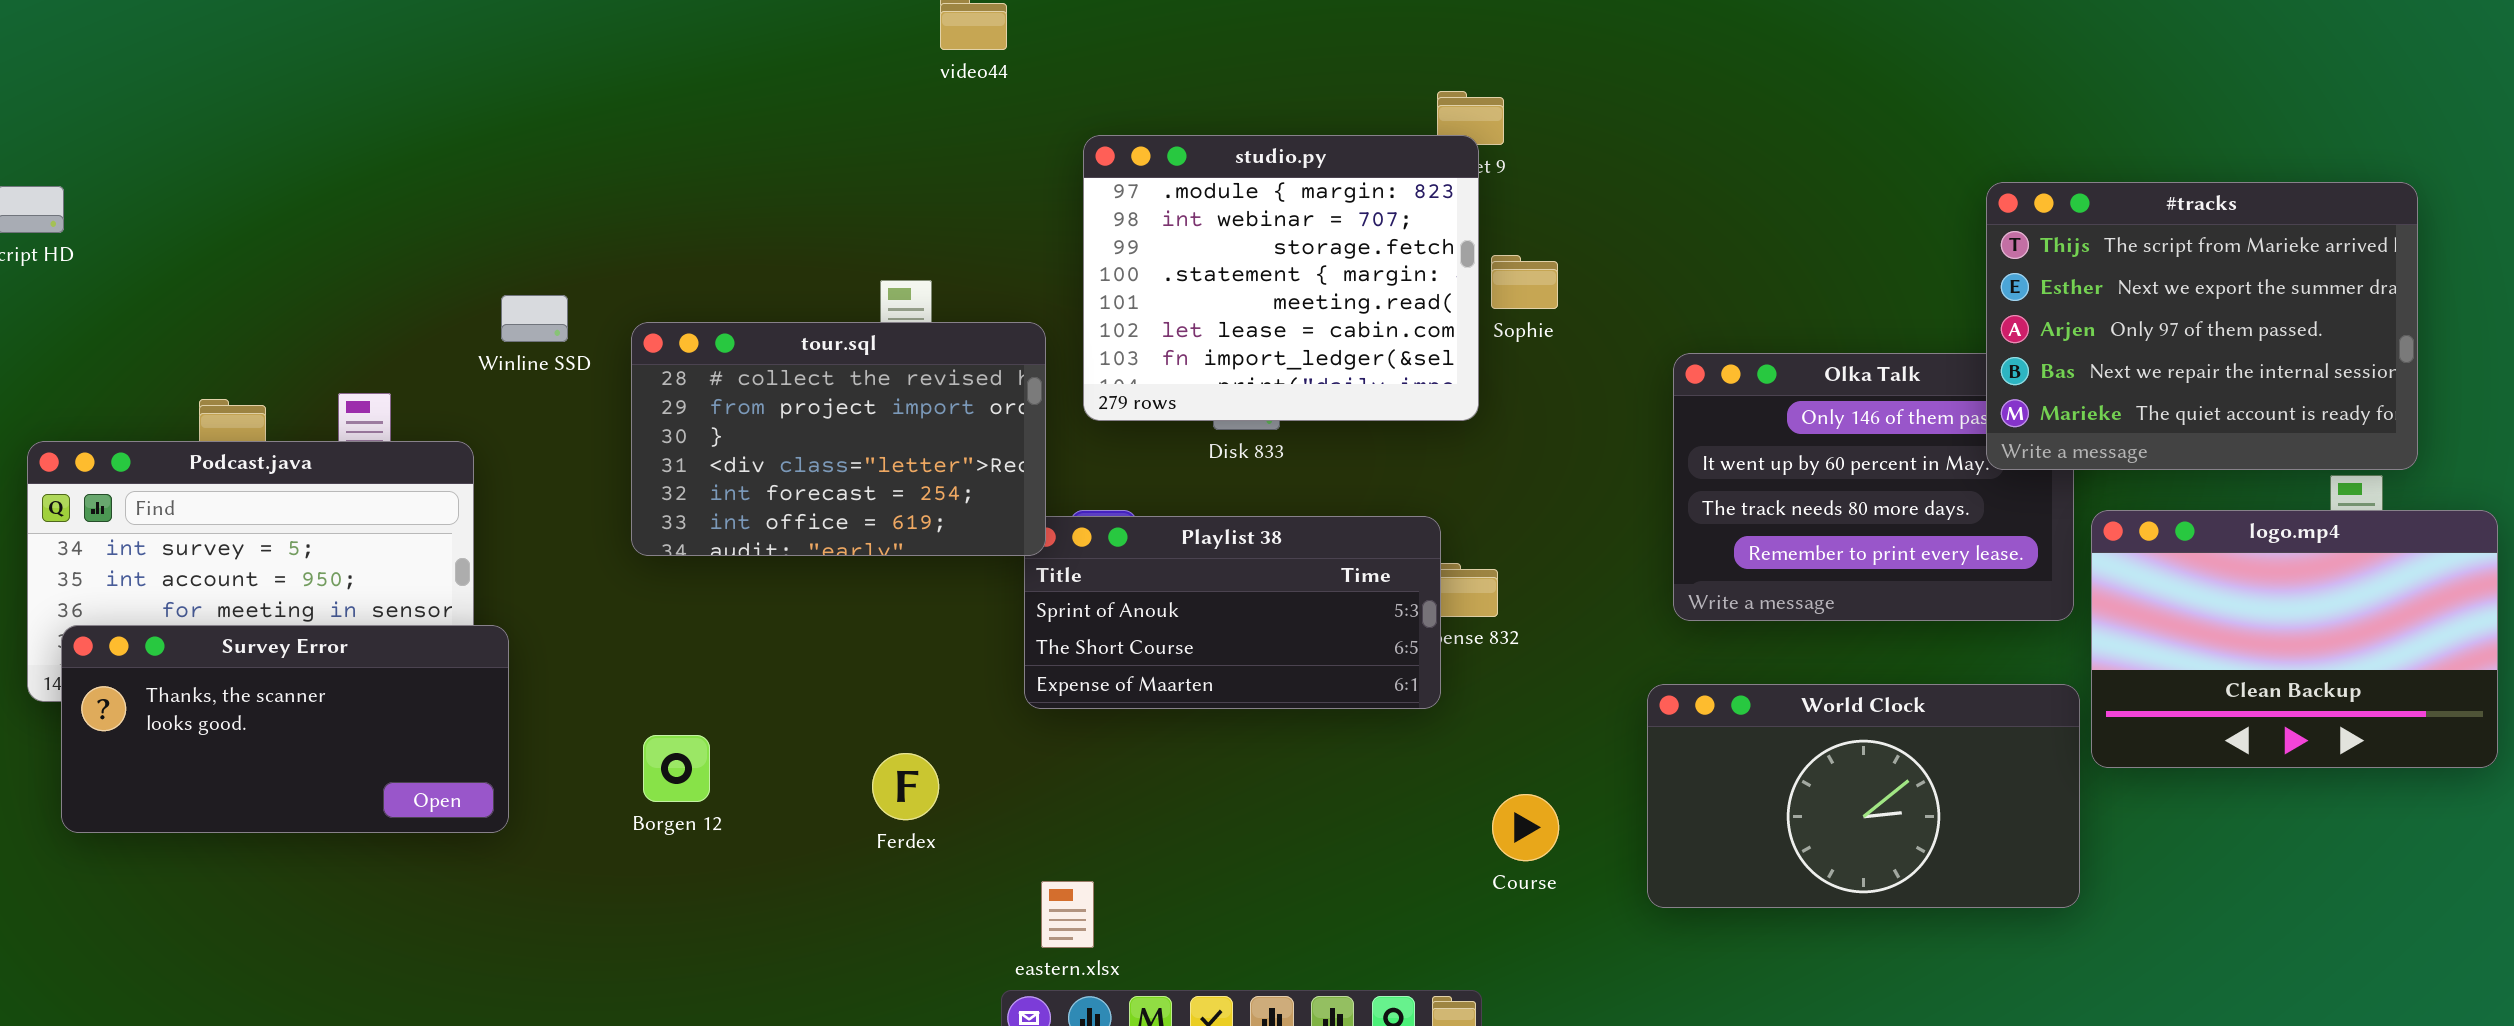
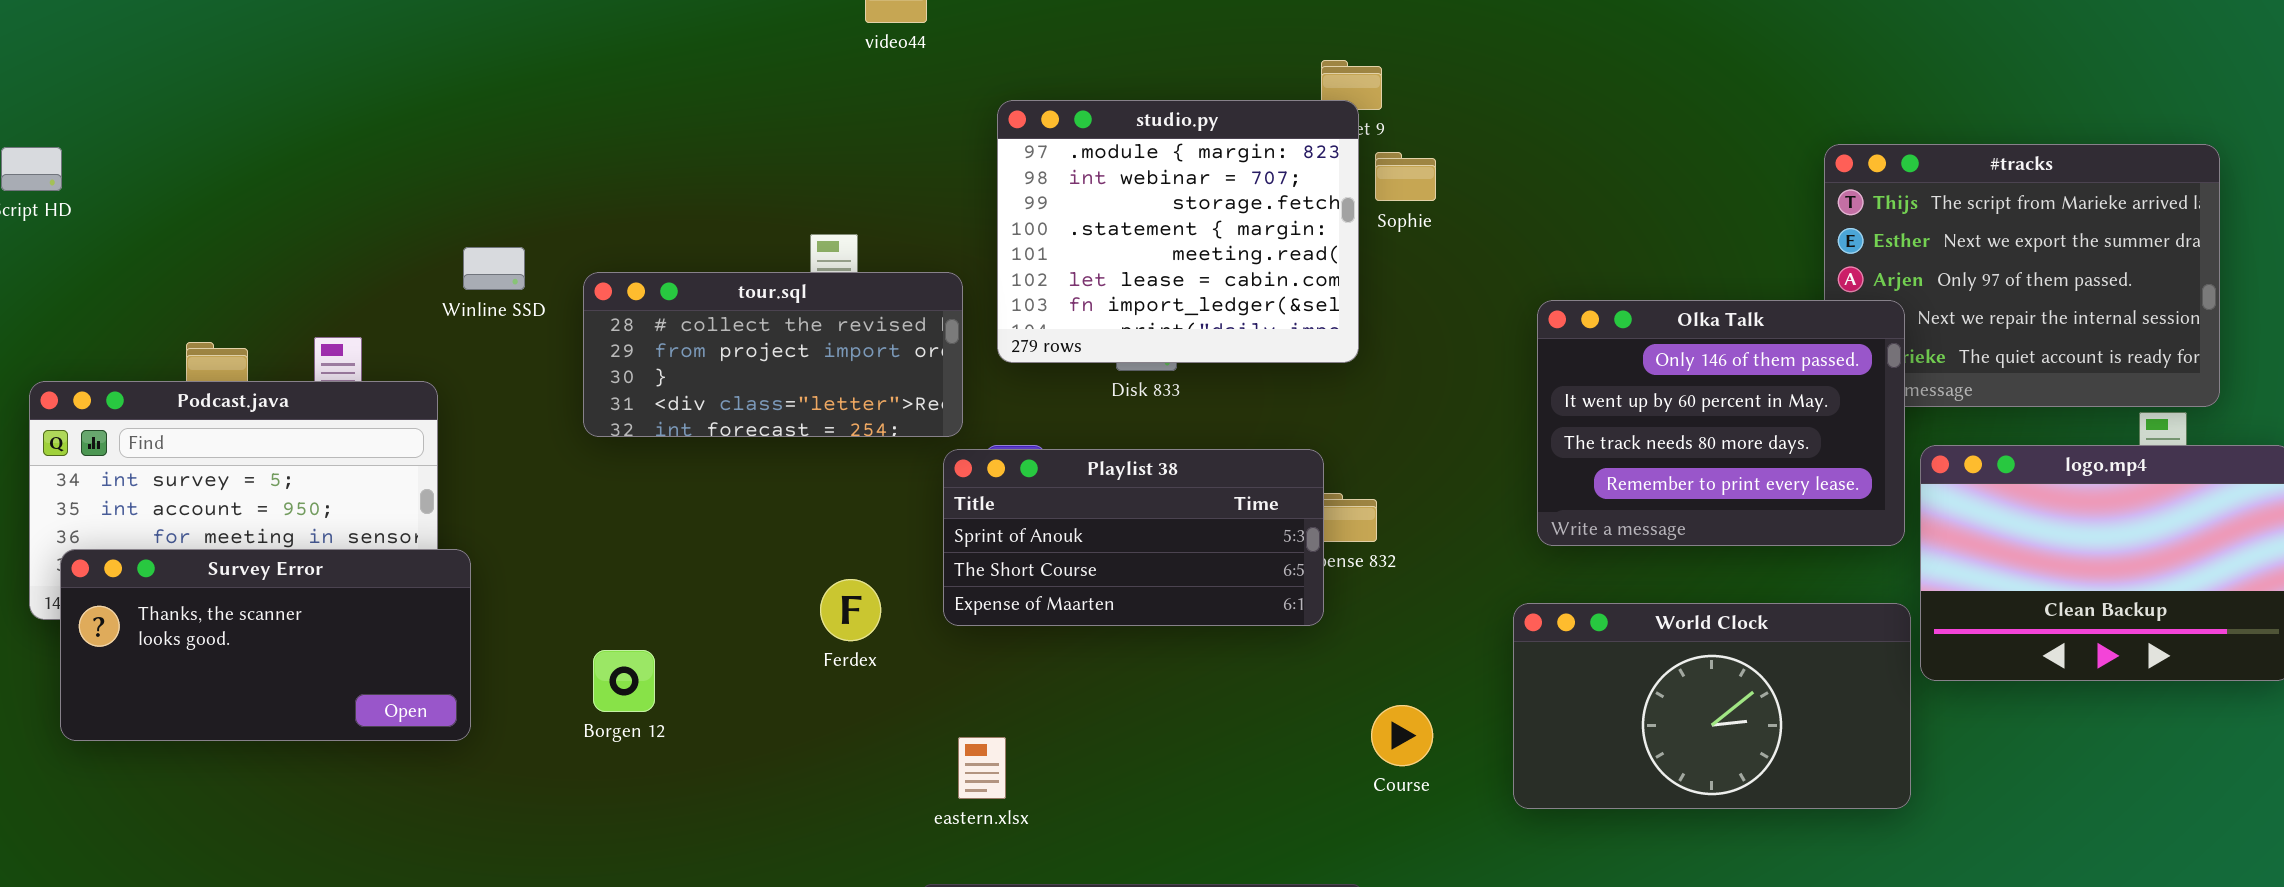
Sophie: [1491,255,1558,309] -> [1375,152,1436,201], moved
tour.sql: [631,322,1046,556] -> [583,272,963,437], resized
Olka Talk: [1673,353,2074,621] -> [1537,300,1905,546], raised
Ferdex: [872,753,939,820] -> [820,579,881,641], moved
eastern.xlsx: [1041,881,1094,948] -> [958,737,1006,799], moved

